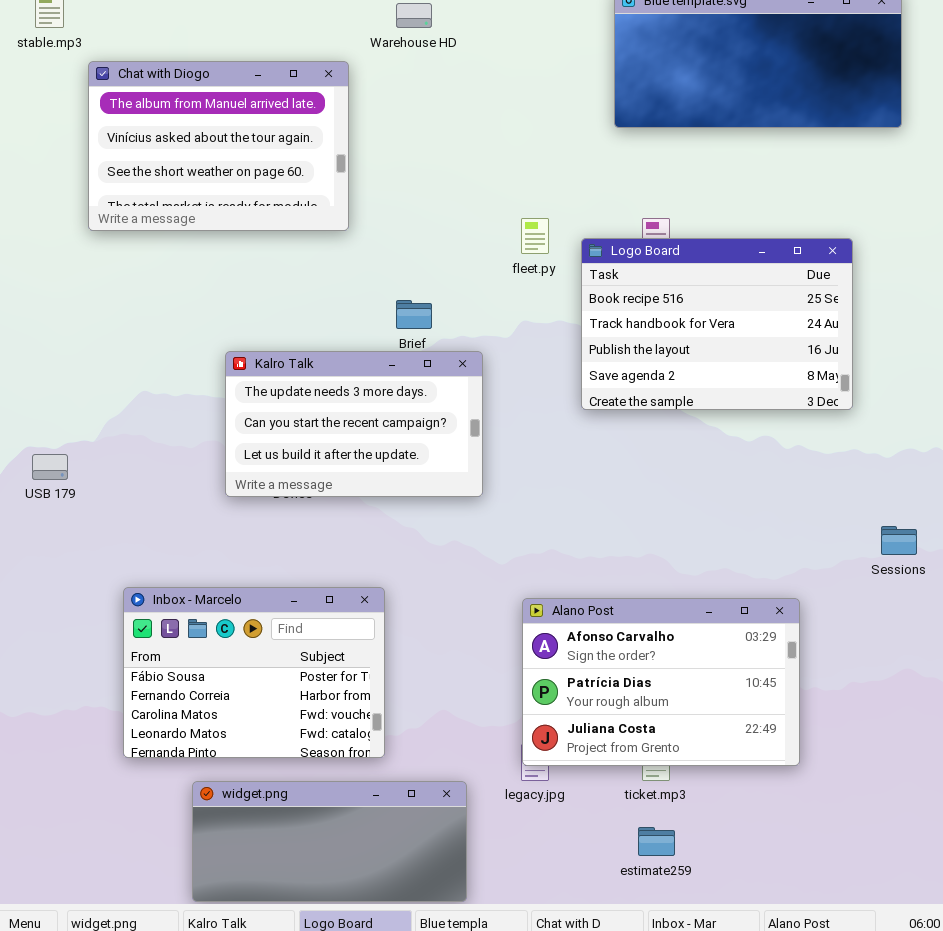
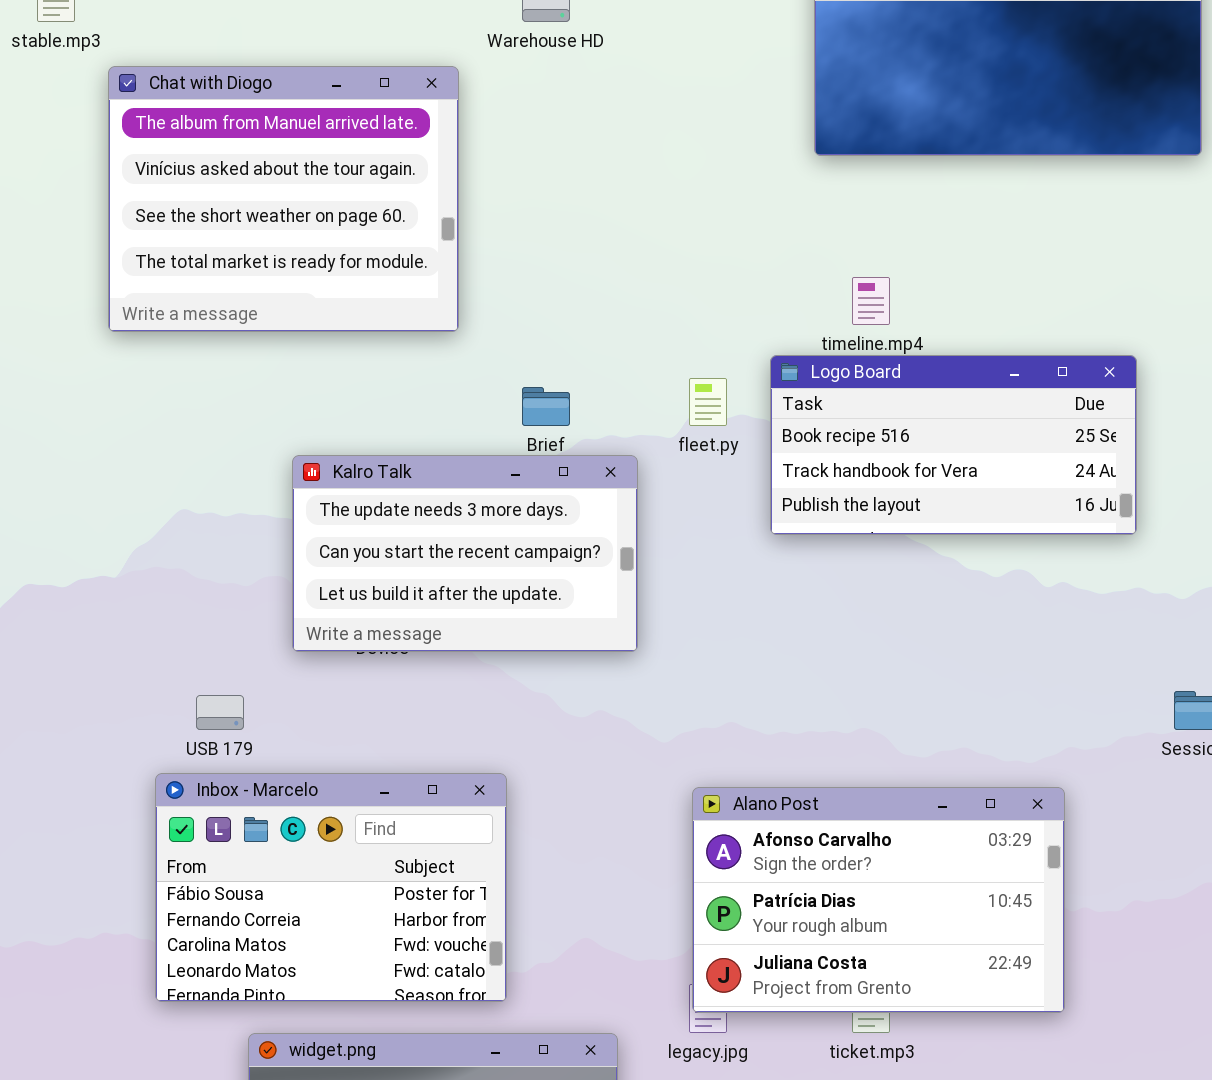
Chat with Diogo: [88,61,349,231] -> [108,66,459,332], resized
fleet.py: [521,218,549,254] -> [689,378,727,426], moved
Logo Board: [581,238,853,410] -> [770,355,1137,535], resized
USB 179: [32,454,68,480] -> [196,695,244,730], moved

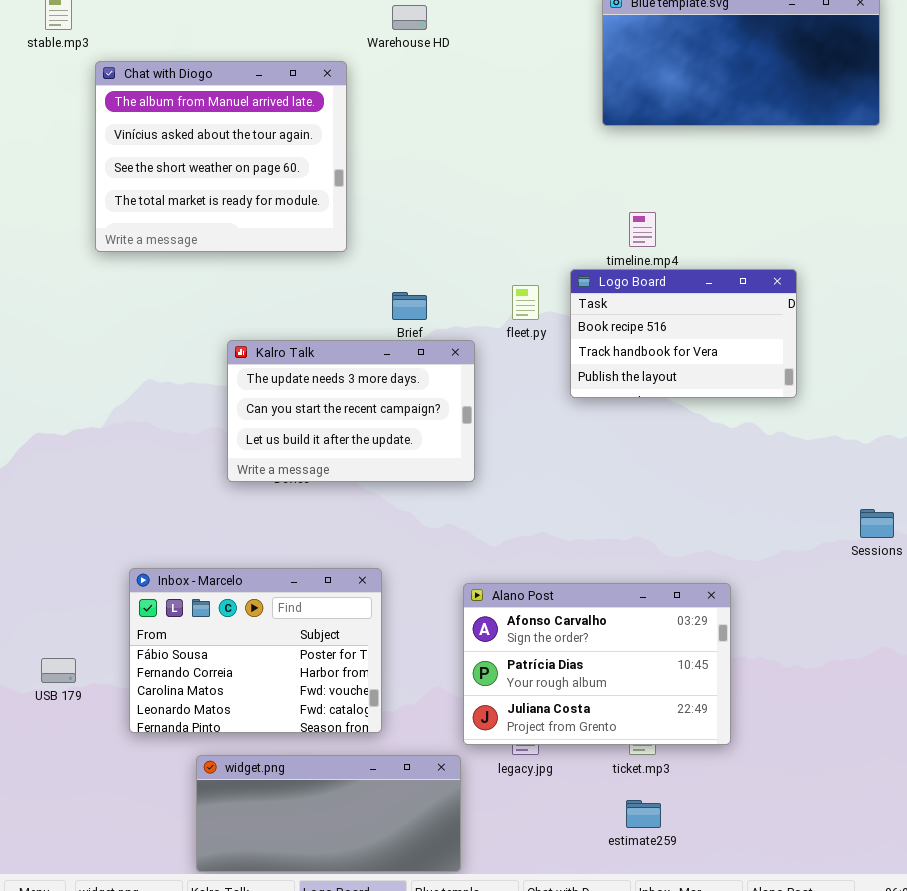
Logo Board: [770,355,1137,535] -> [570,269,797,398], resized
USB 179: [196,695,244,730] -> [41,658,76,683], moved
Alano Post: [692,787,1065,1013] -> [463,583,731,745], moved

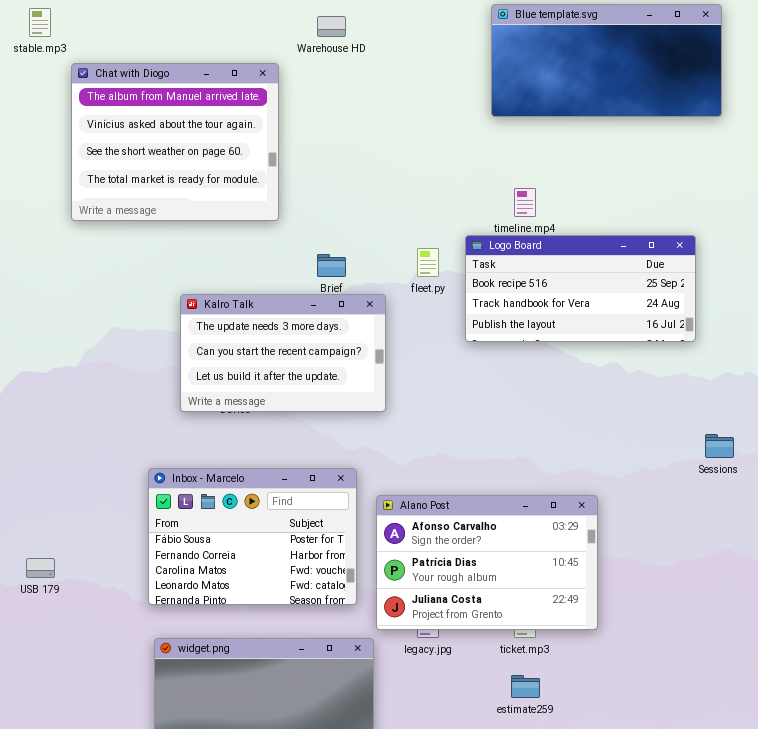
Logo Board: [570,269,797,398] -> [465,235,696,342], resized
Inbox - Marcelo: [129,568,382,733] -> [148,468,357,605], moved

